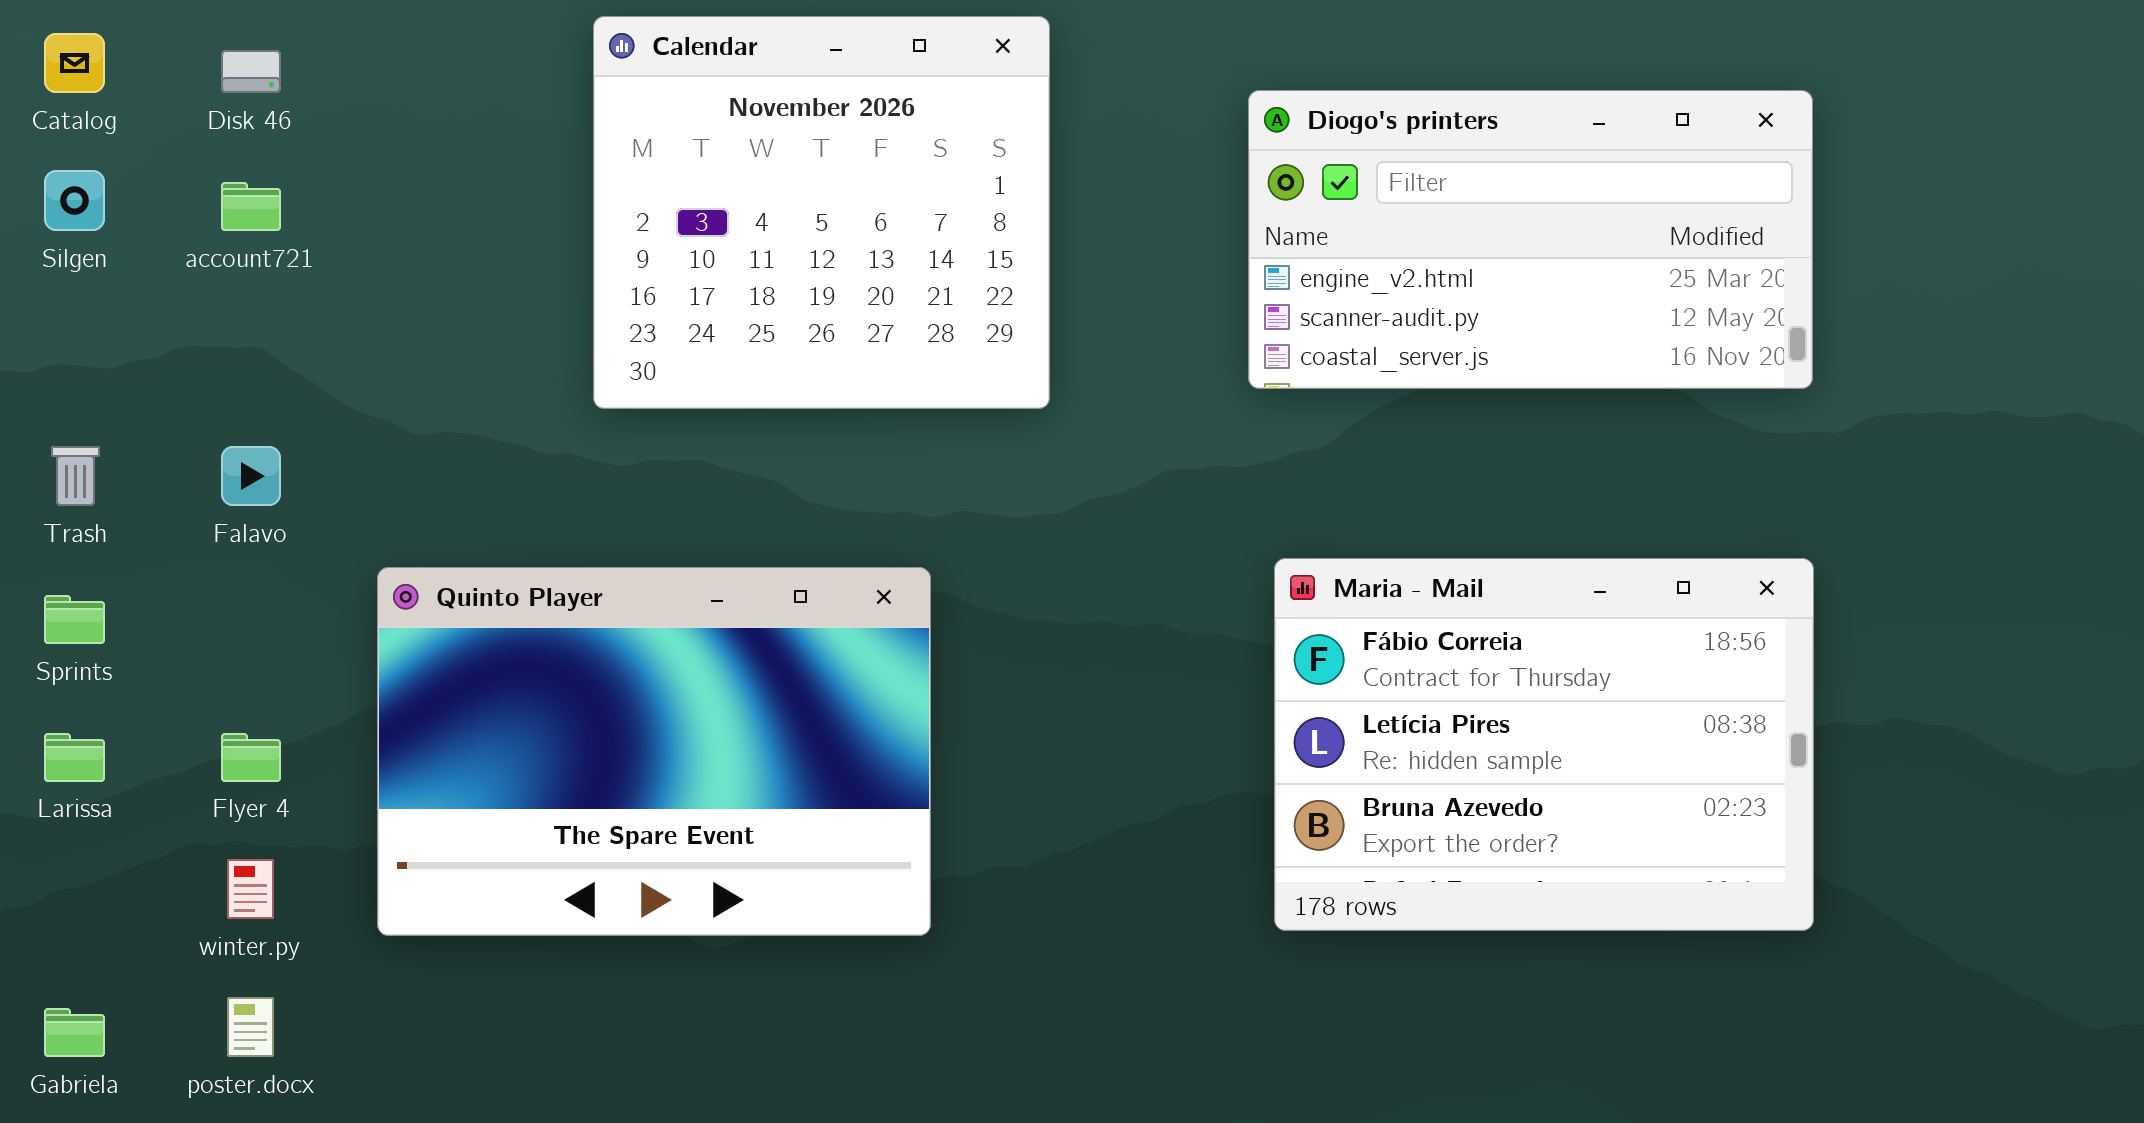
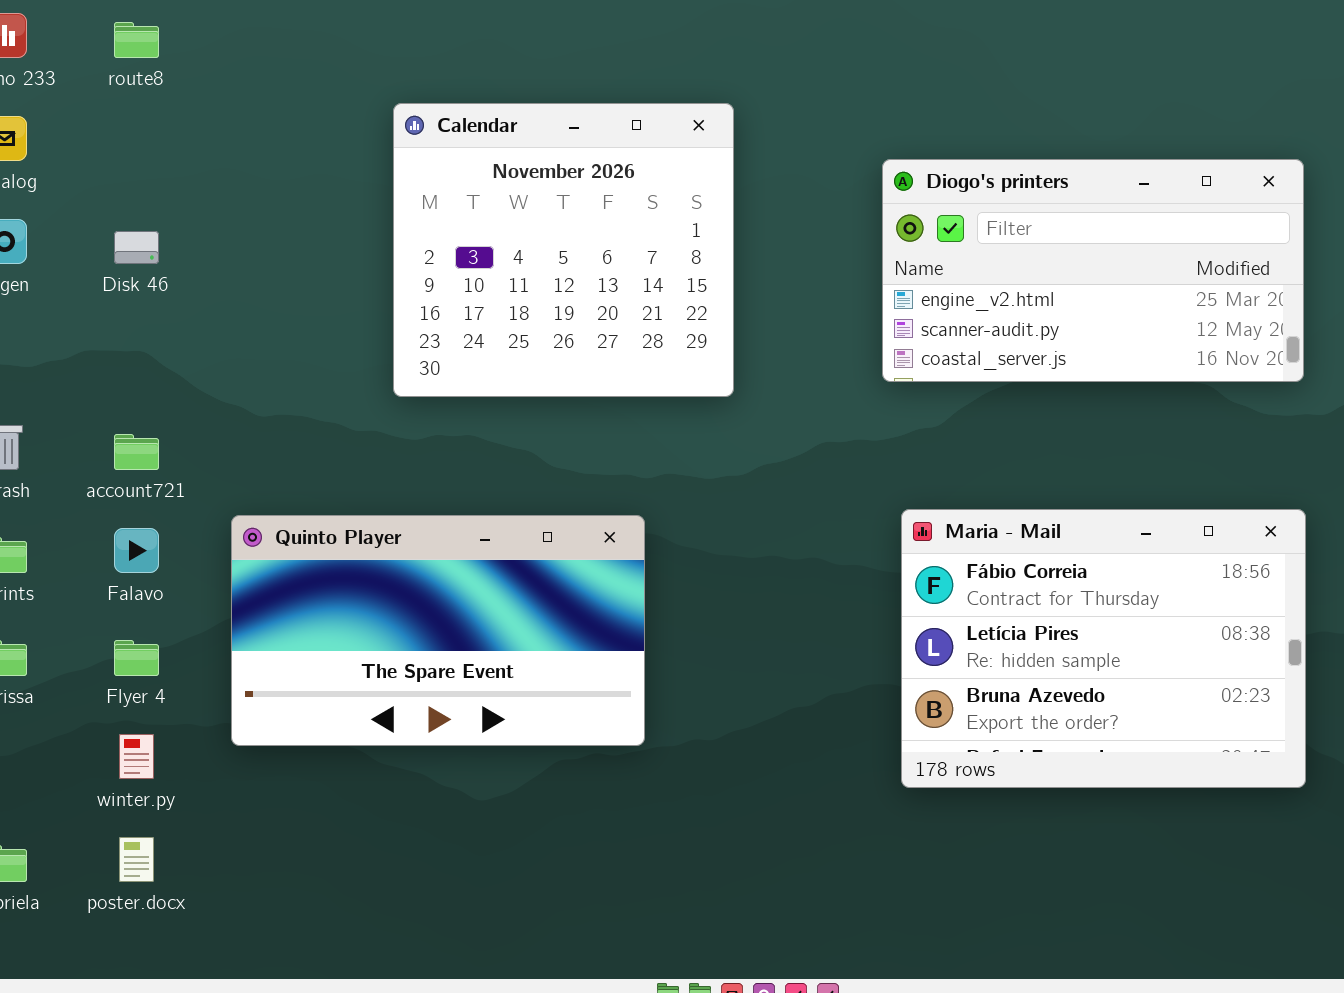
Disk 46: [221,50,281,93] -> [114,231,159,264], moved
account721: [221,182,281,231] -> [114,434,159,470], moved
Falavo: [221,446,281,506] -> [114,528,159,573], moved
Quinto Player: [377,567,931,936] -> [231,515,645,746], resized

